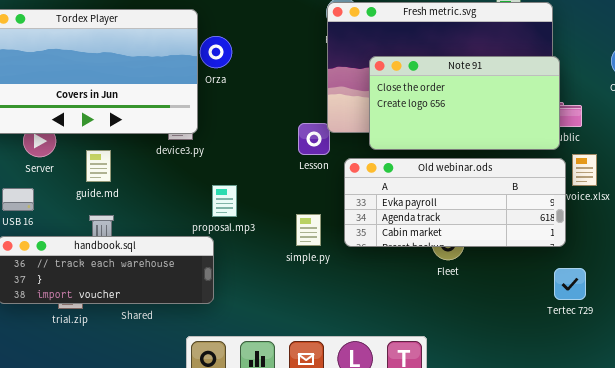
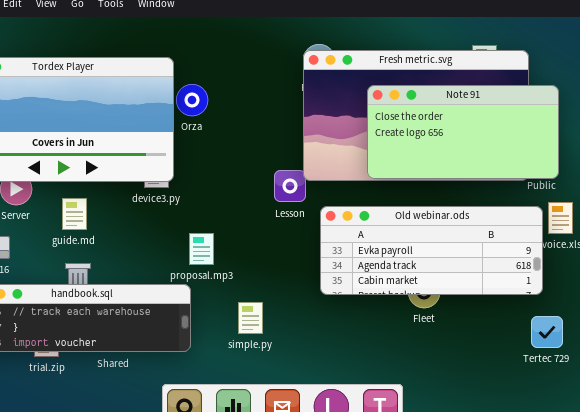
Note 91: [369,56,560,150] -> [367,85,559,179], moved
simple.py: [296,214,321,246] -> [238,302,263,334], moved

